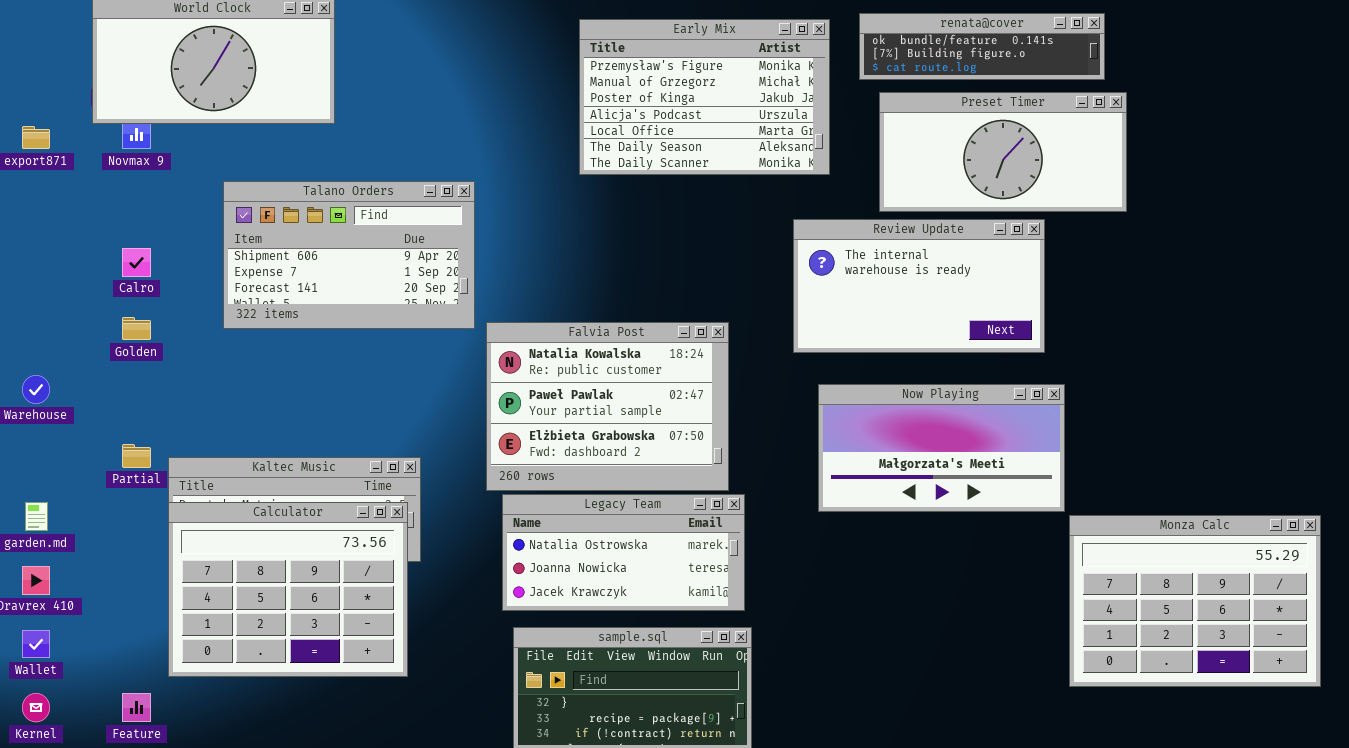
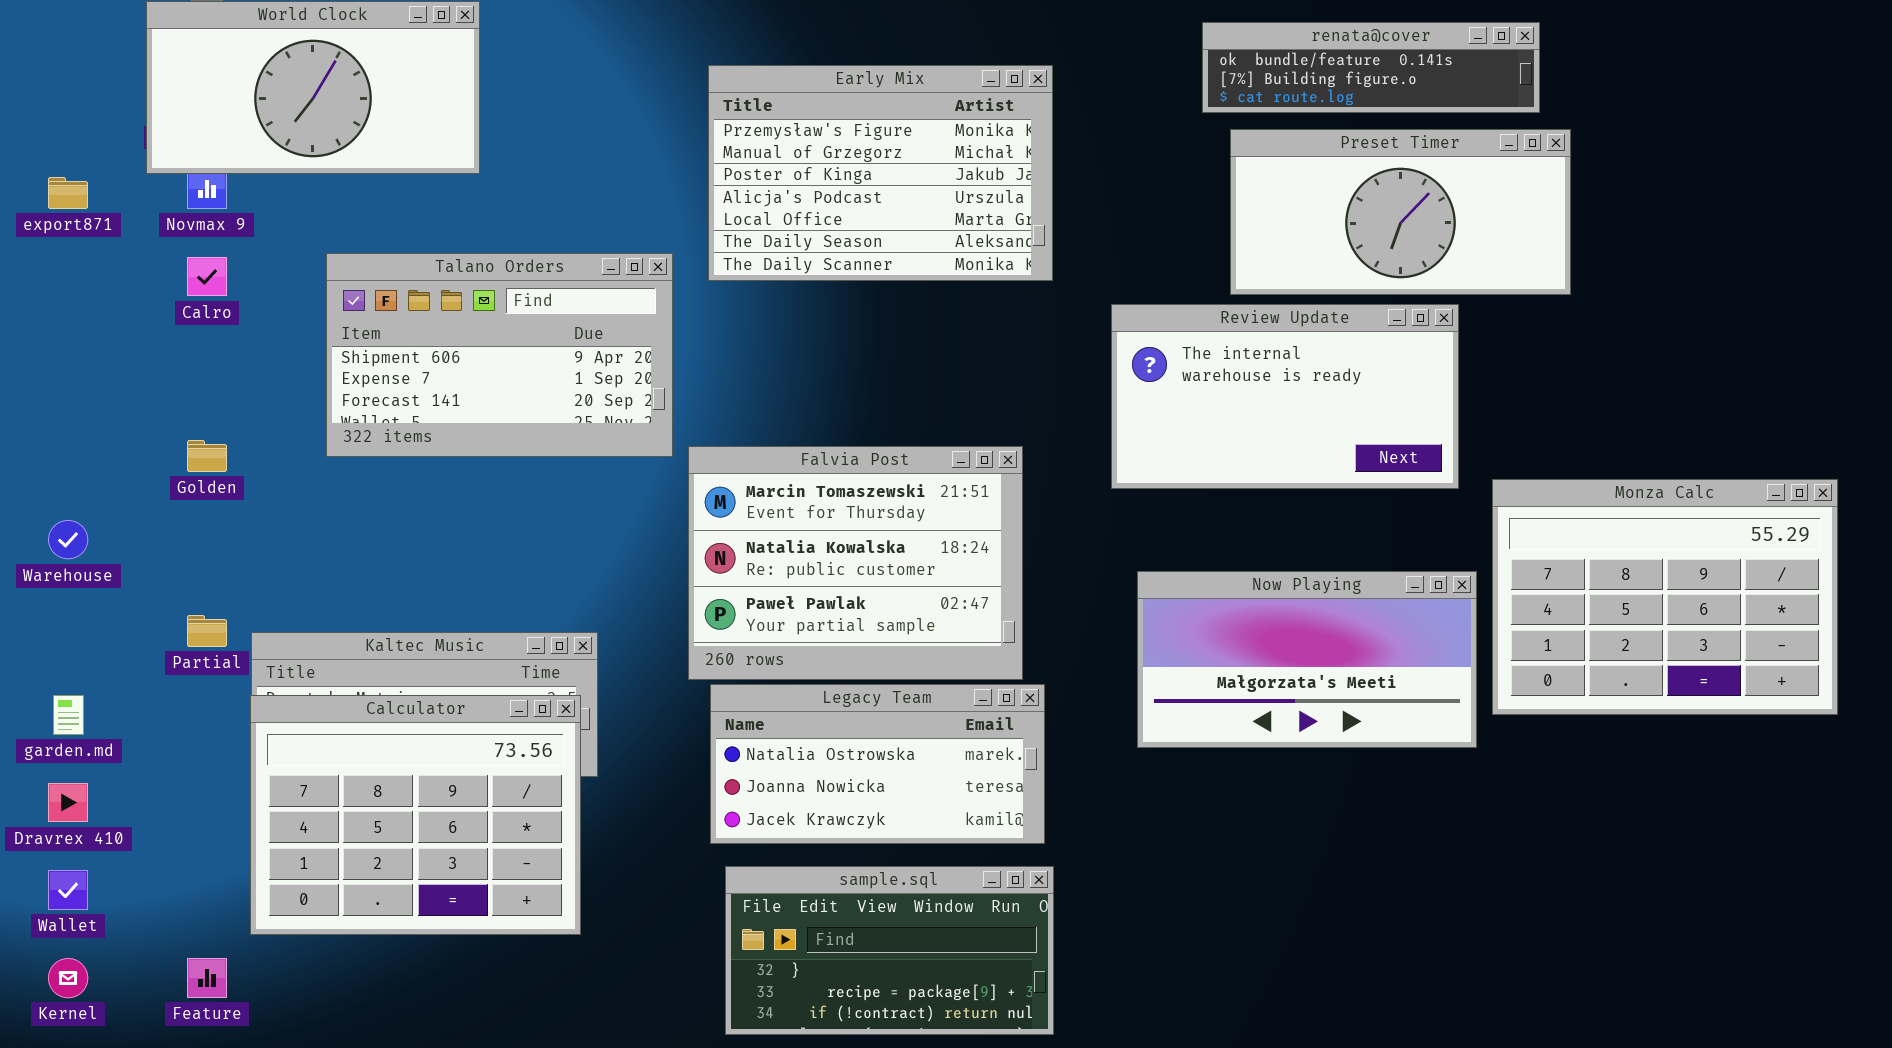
Early Mix: [579,19,830,175] -> [708,65,1053,281], moved
Calro: [122,248,151,277] -> [187,257,227,296], moved
Falvia Post: [486,322,729,491] -> [688,446,1023,680], scrolled up 1 row
Now Playing: [818,384,1065,512] -> [1137,571,1477,748], moved
Monza Calc: [1069,515,1321,687] -> [1492,479,1838,715], moved

